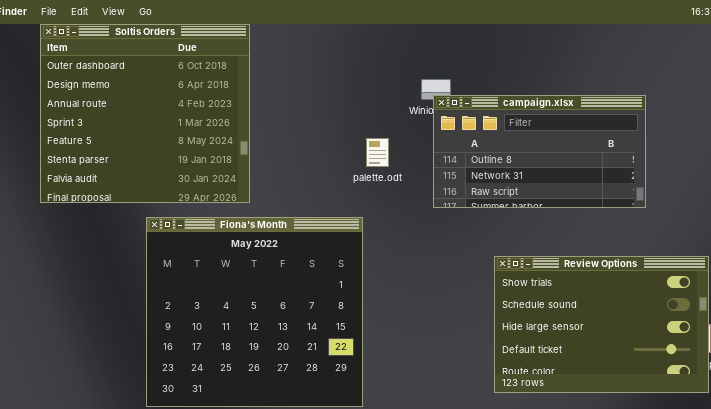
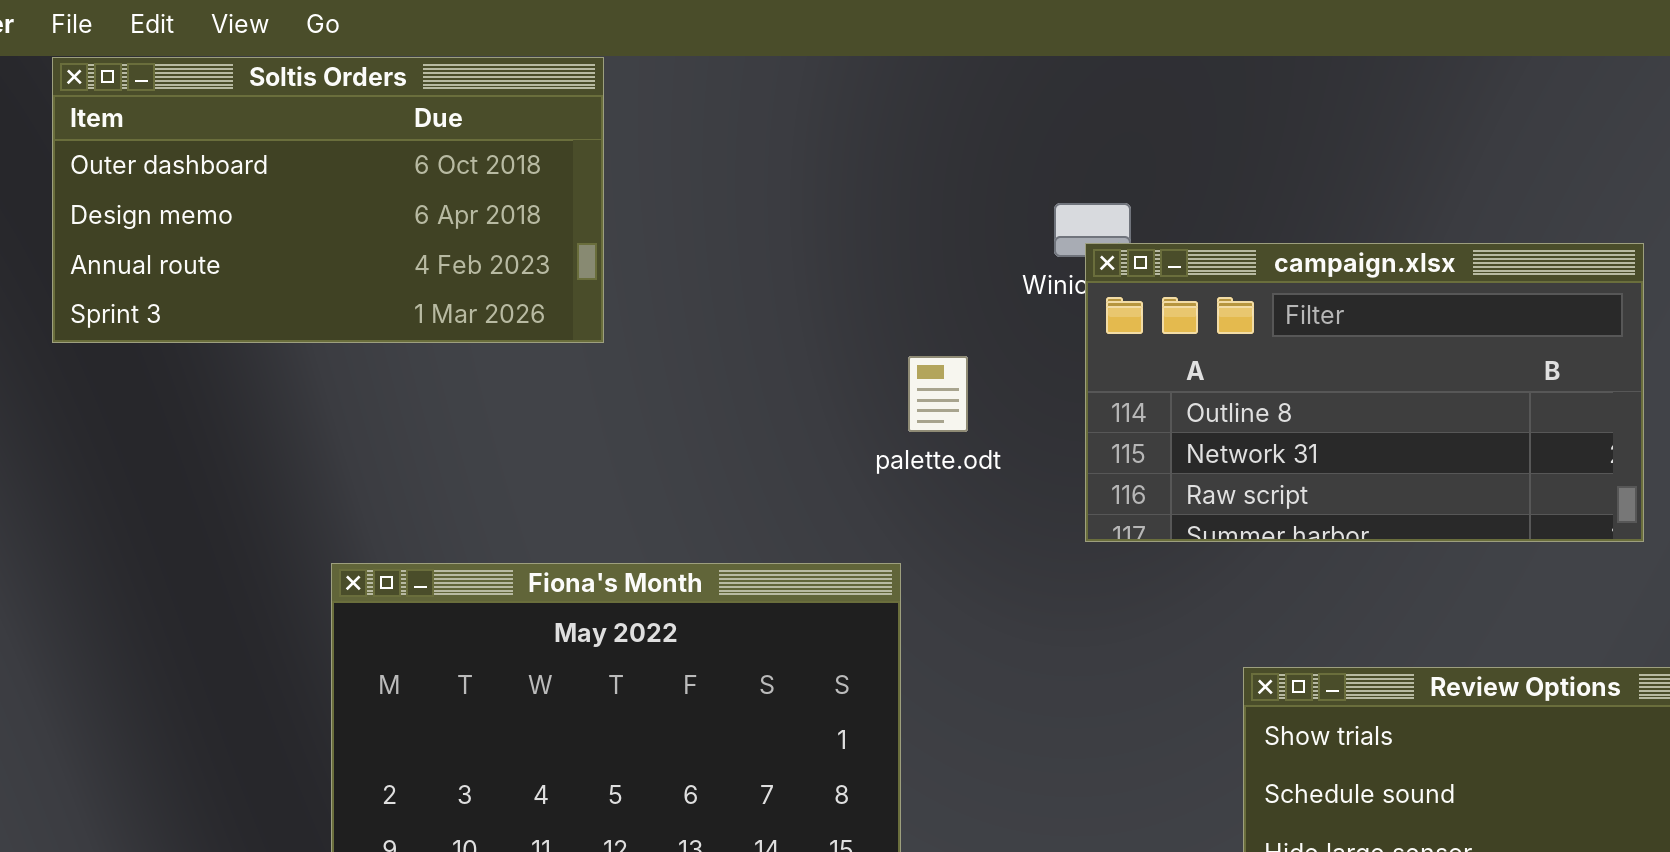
Soltis Orders: [40,24,250,203] -> [52,57,604,343], resized

